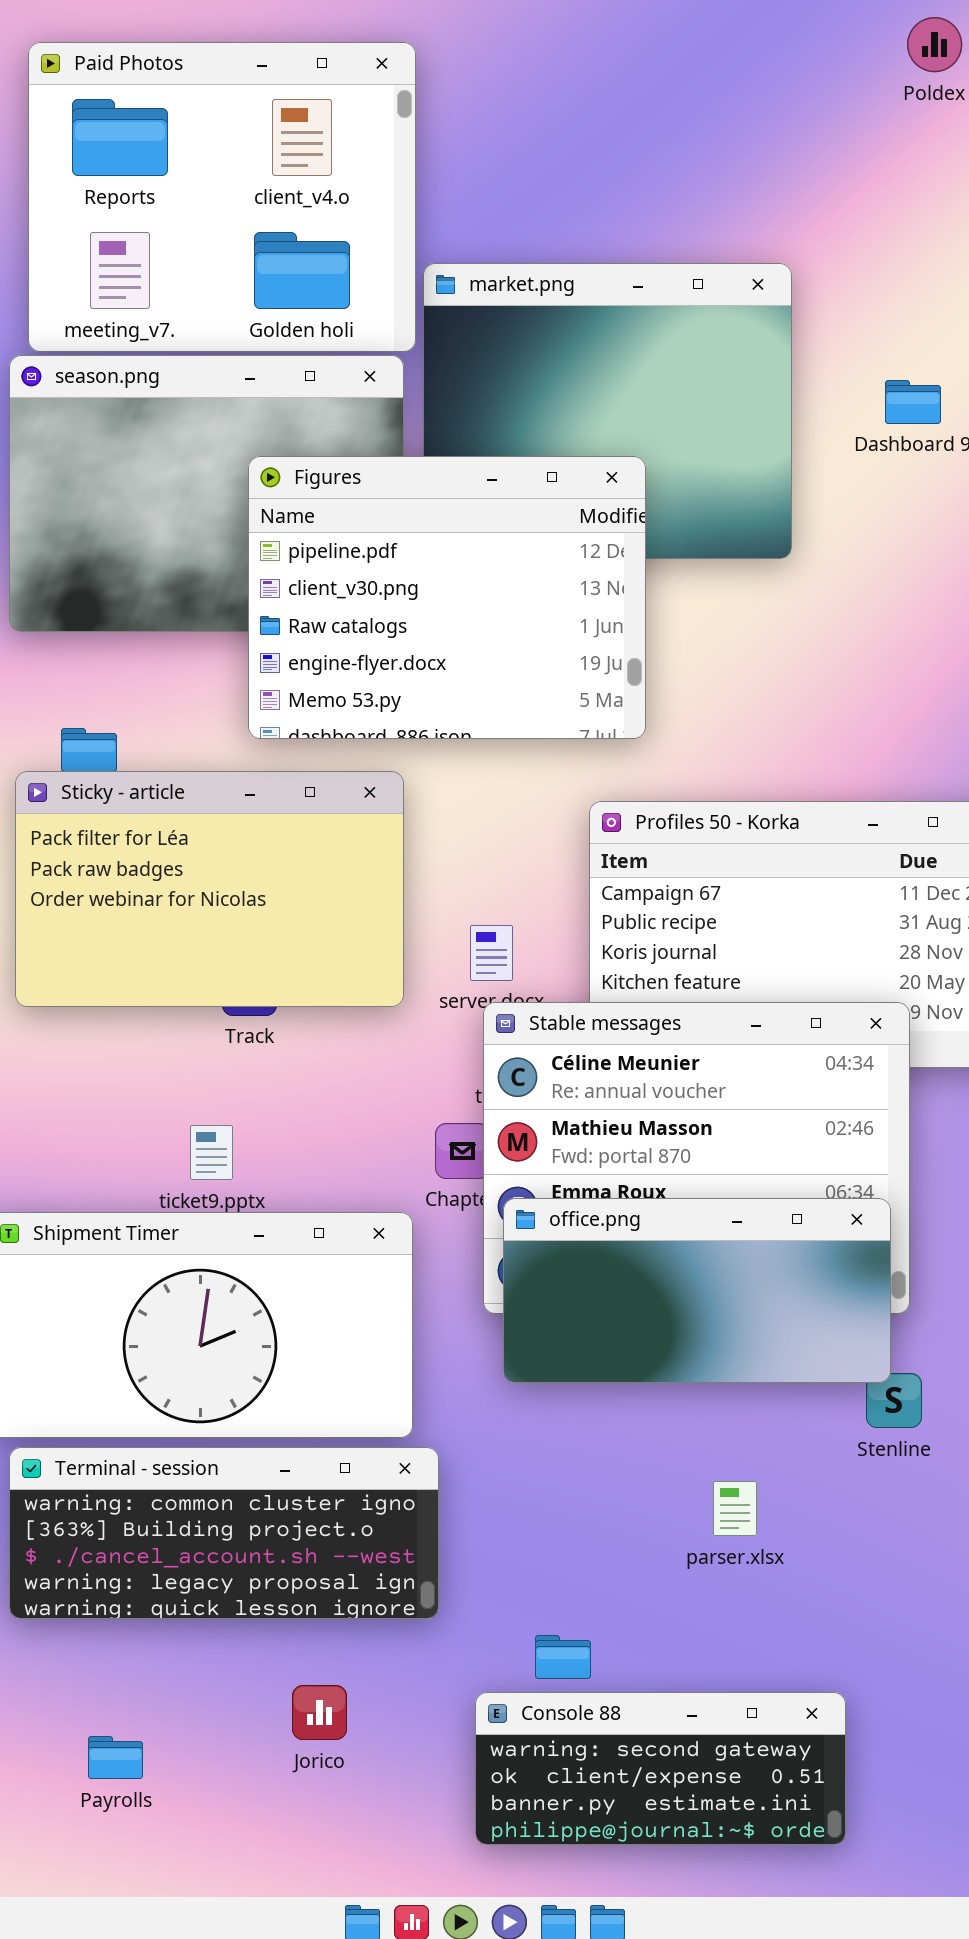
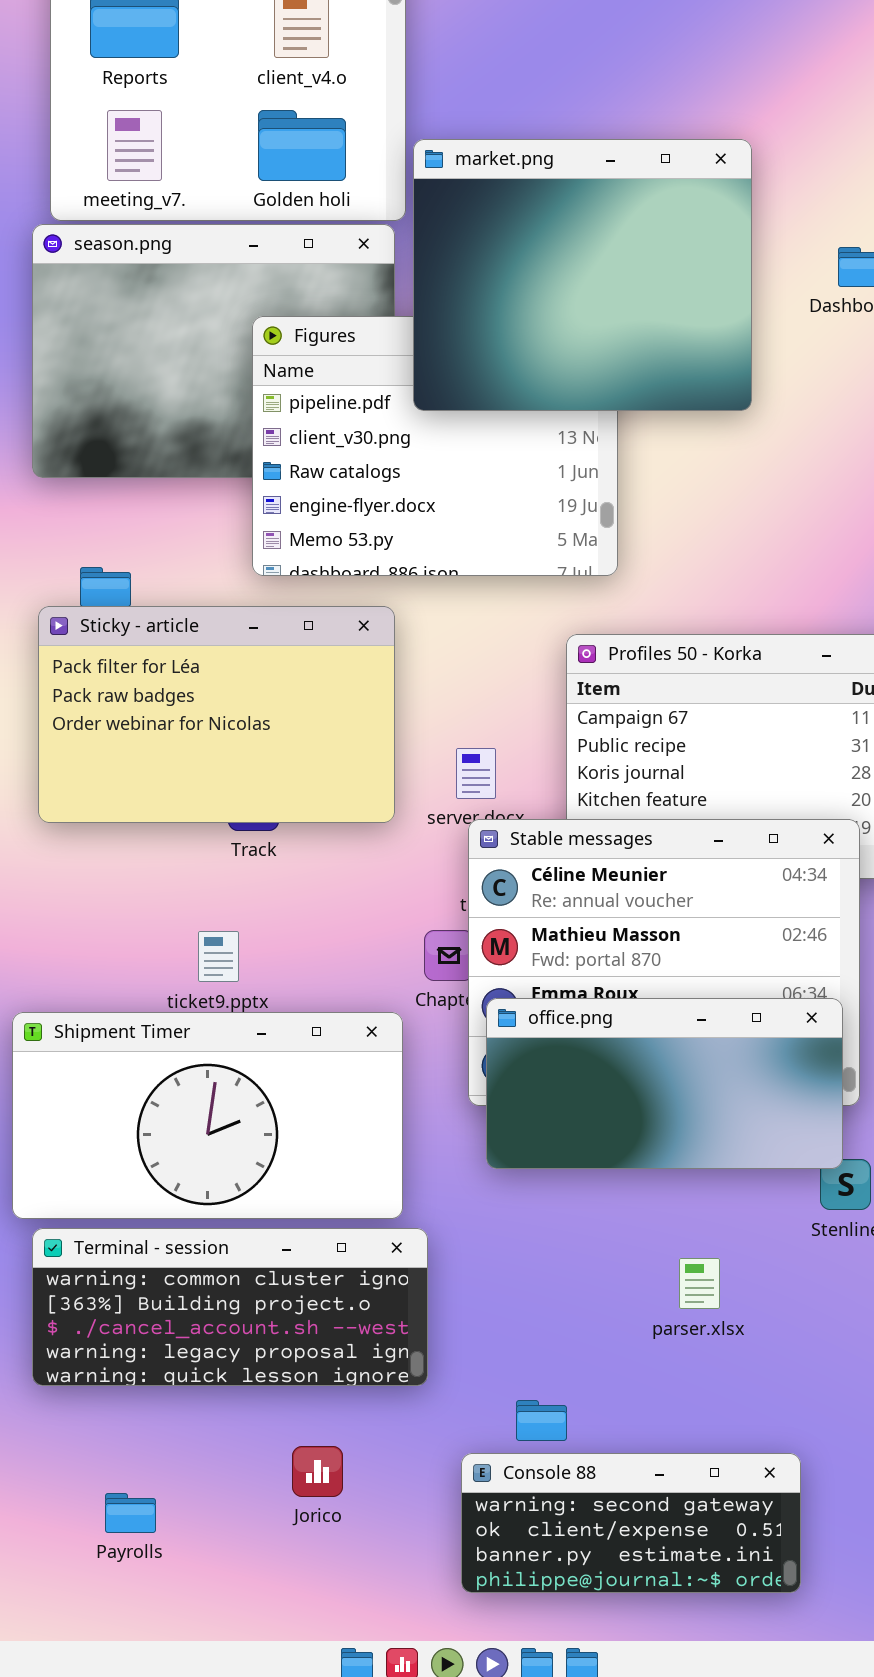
market.png: [423,263,792,559] -> [413,139,752,411], raised

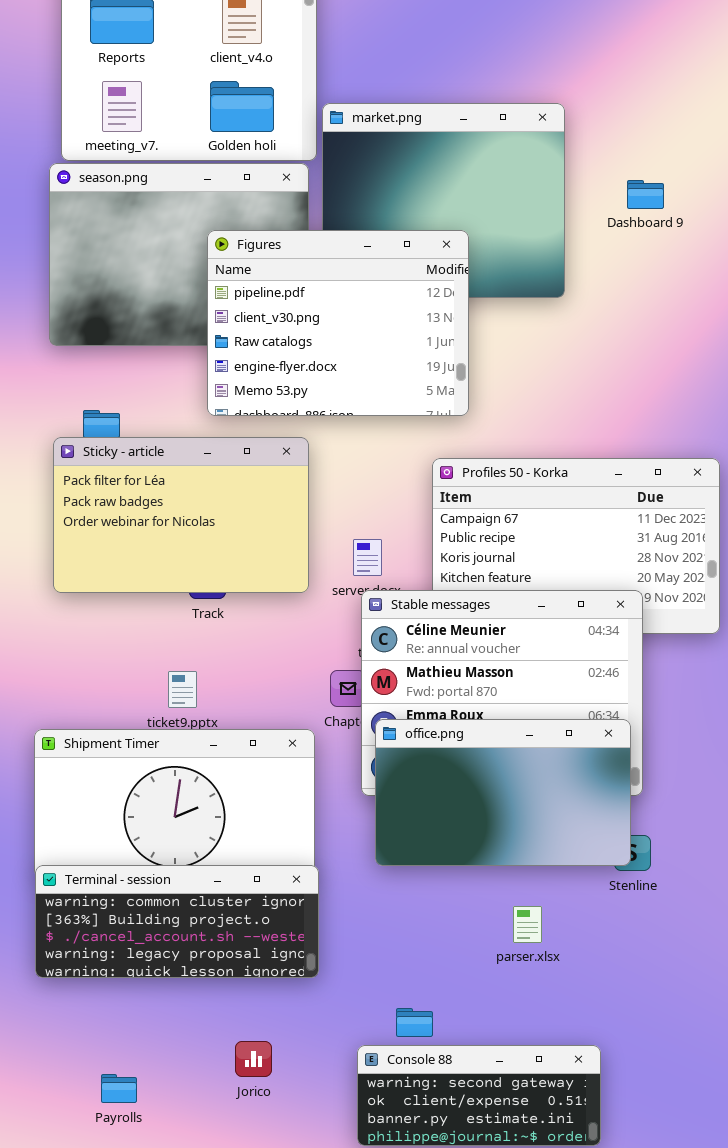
Figures: [252,316,618,576] -> [207,230,469,416], raised
office.png: [486,998,843,1169] -> [375,719,631,866], resized
Terminal - session: [32,1228,428,1386] -> [35,865,319,978], moved

